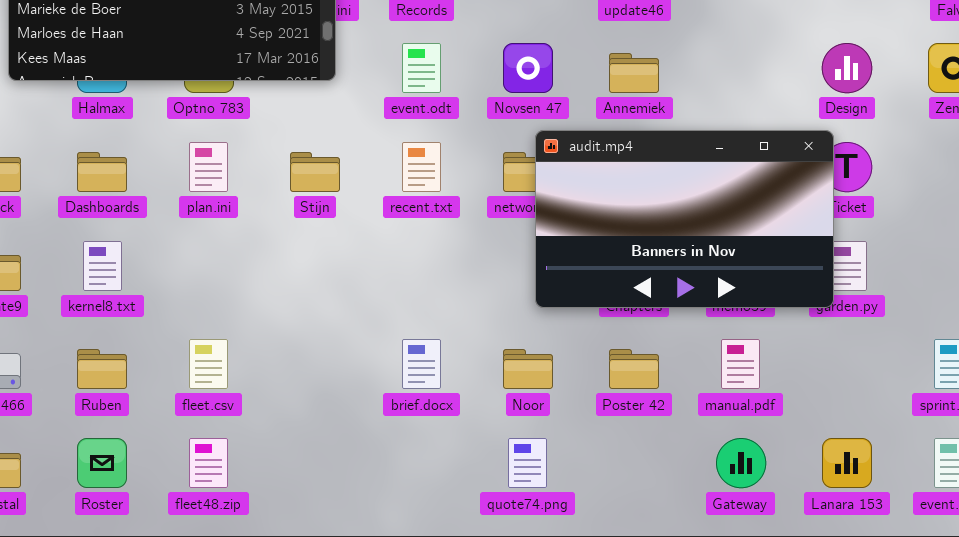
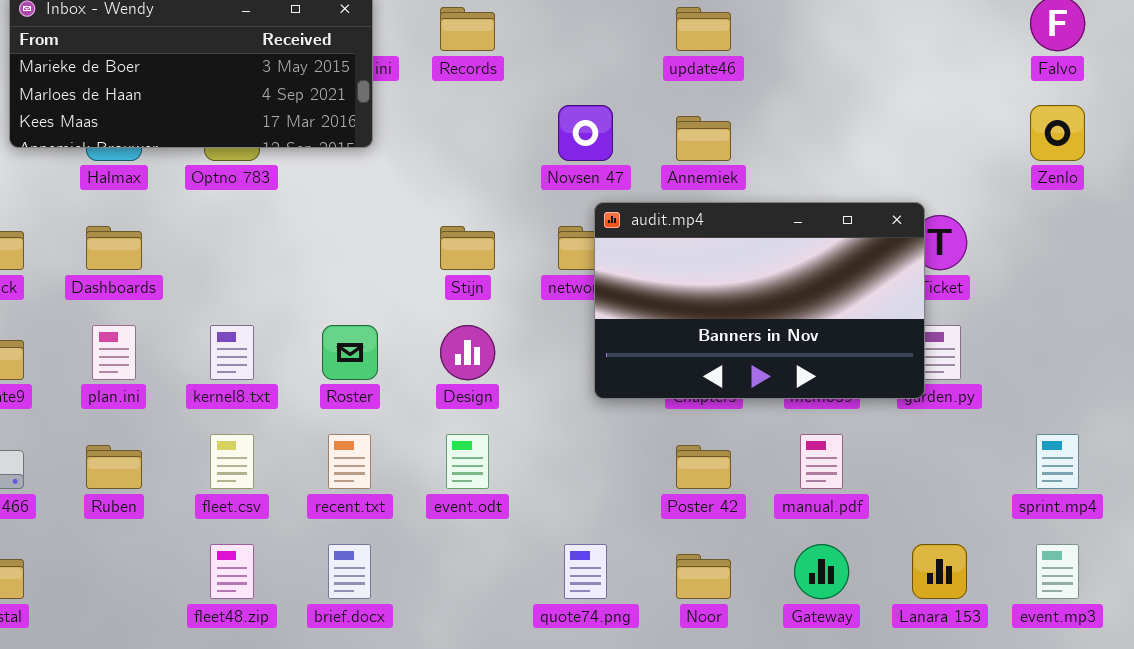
event.odt: [402,43,441,93] -> [446,434,489,489], moved
Design: [822,43,872,93] -> [440,325,495,380], moved
plan.ini: [189,142,228,192] -> [92,325,136,380], moved
recent.txt: [402,142,441,192] -> [328,434,371,489], moved
Stijn: [290,152,340,192] -> [440,226,495,270], moved
kernel8.txt: [83,241,122,291] -> [210,325,254,380], moved
brief.docx: [402,339,441,389] -> [328,544,371,599], moved
Noor: [503,349,553,389] -> [676,554,731,599], moved
Roster: [77,438,127,488] -> [322,325,378,380], moved

